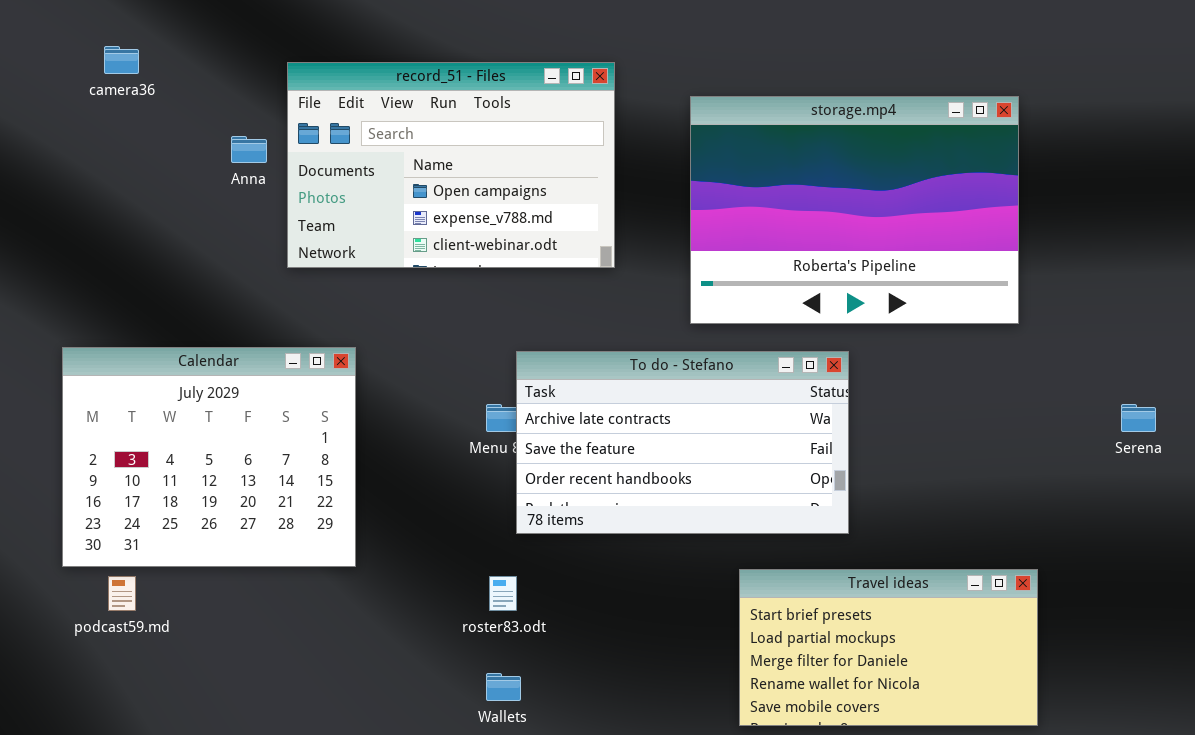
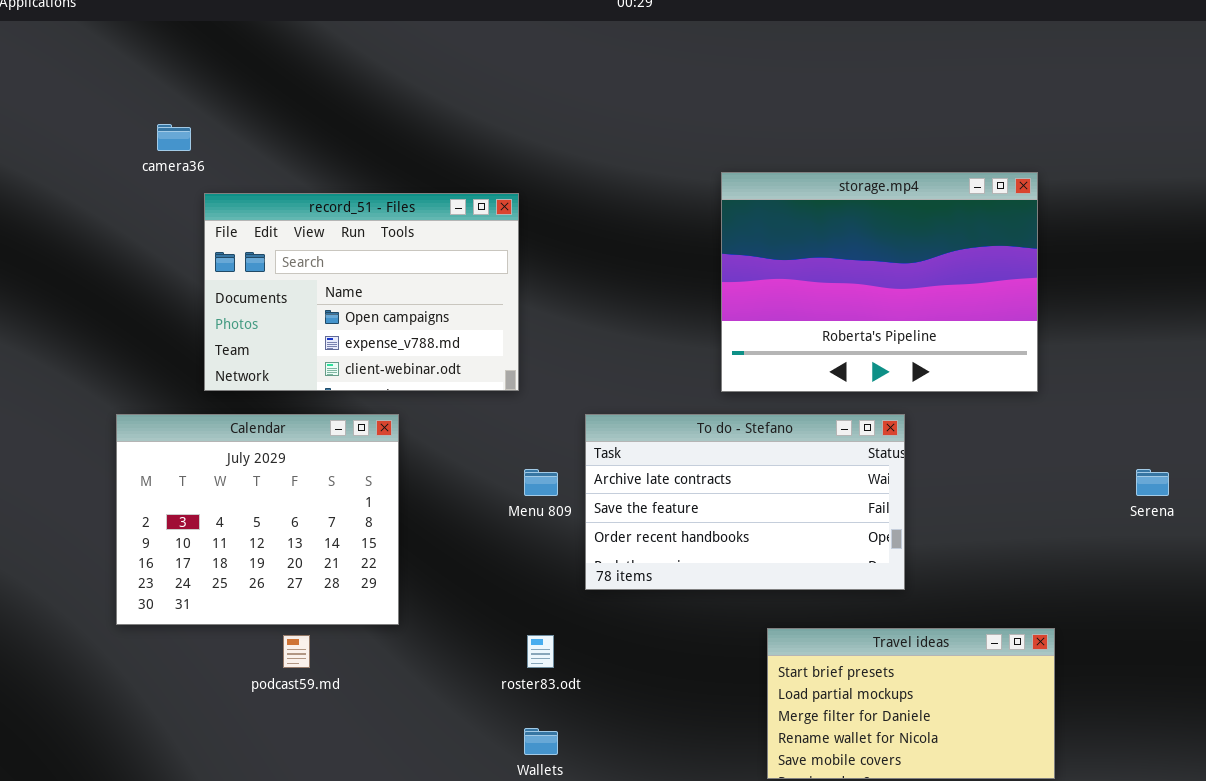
record_51 - Files: [287,62,615,268] -> [204,193,519,391], moved
To do - Stefano: [516,351,849,534] -> [585,414,905,590], moved
podcast59.md: [108,576,136,611] -> [283,635,310,668], moved

